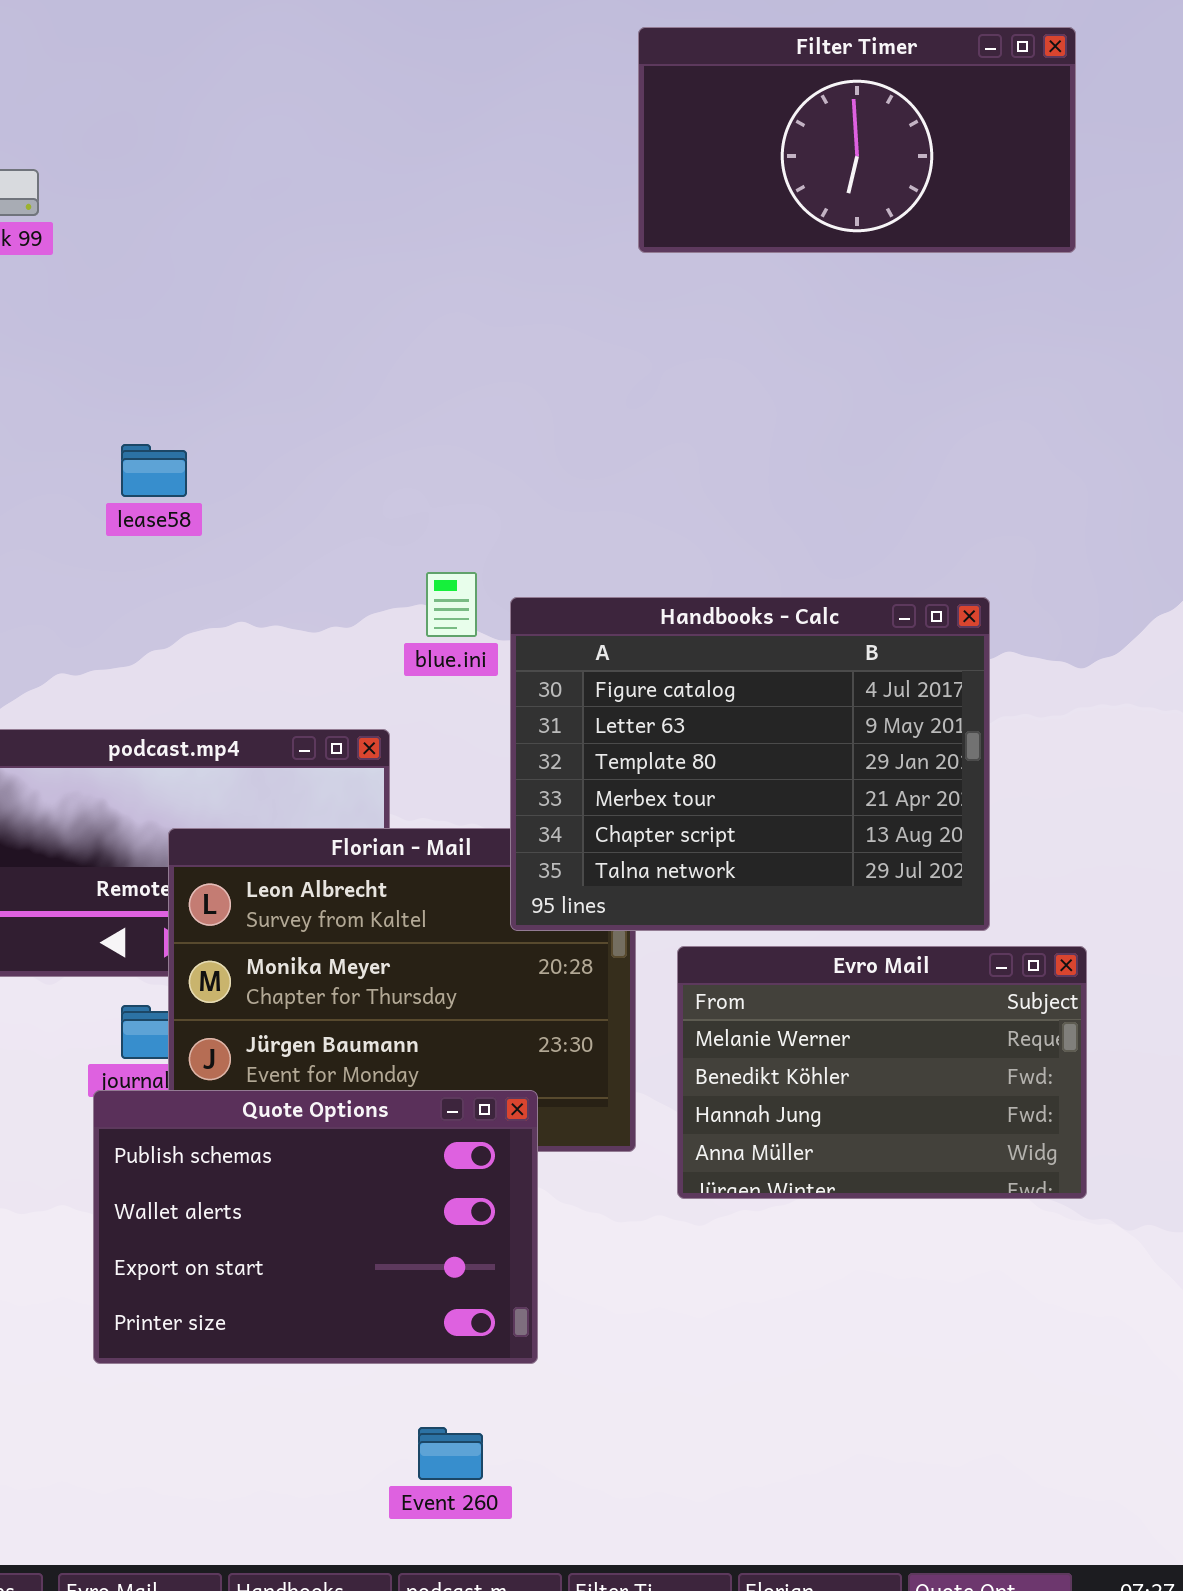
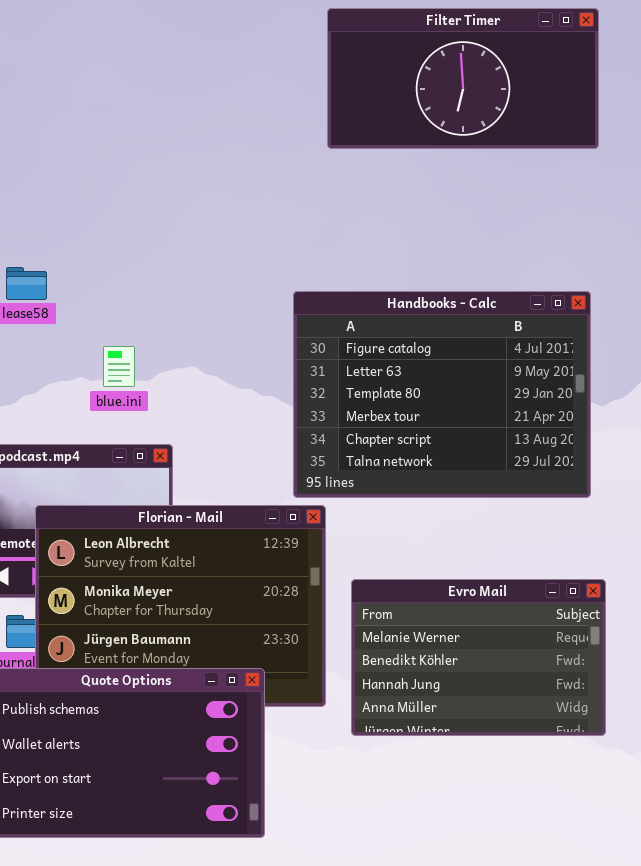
blue.ini: [426,572,477,637] -> [103,346,135,387], moved
Handbooks - Calc: [510,597,990,931] -> [293,291,591,498], moved

